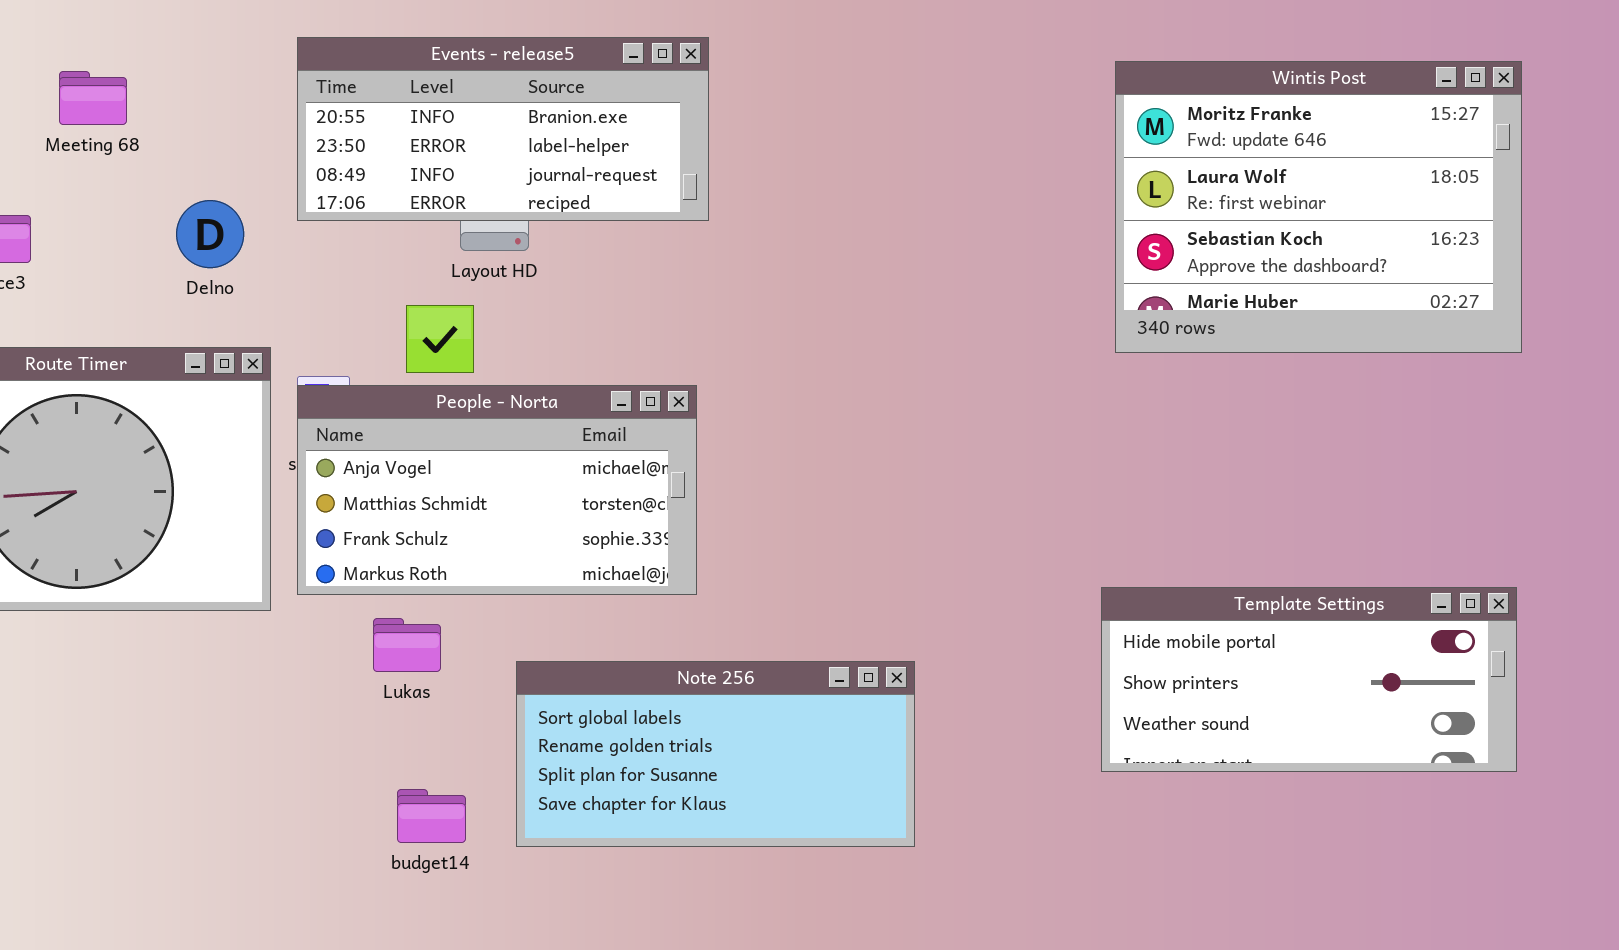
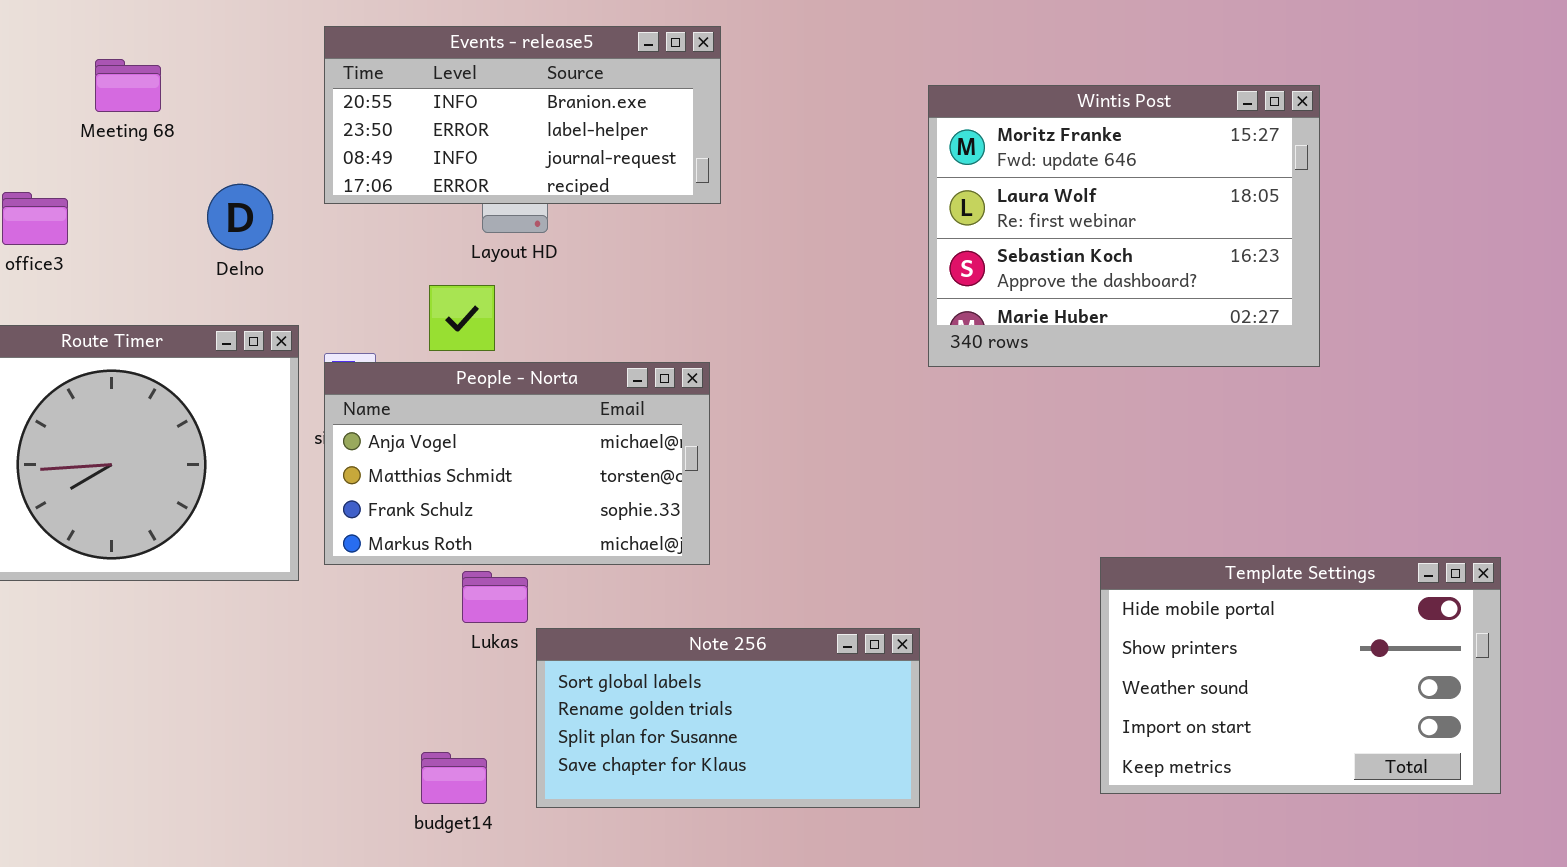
Wintis Post: [1115,61,1522,353] -> [928,85,1320,367], moved
Template Settings: [1101,587,1517,772] -> [1100,557,1501,794], resized
Lukas: [373,618,441,672] -> [462,571,528,623], moved

